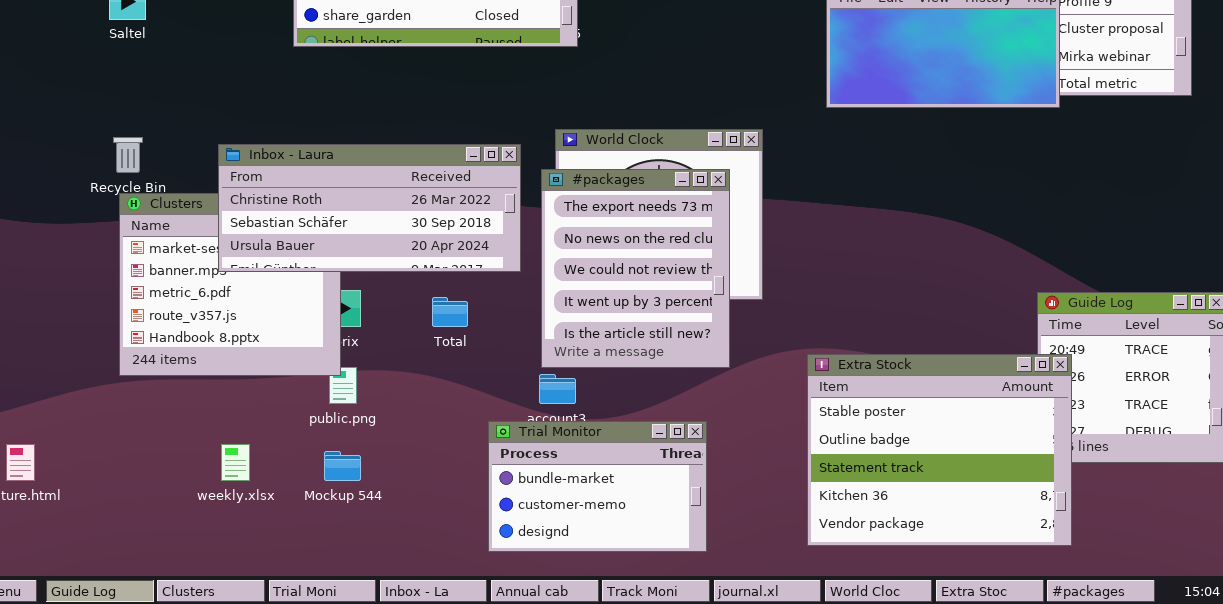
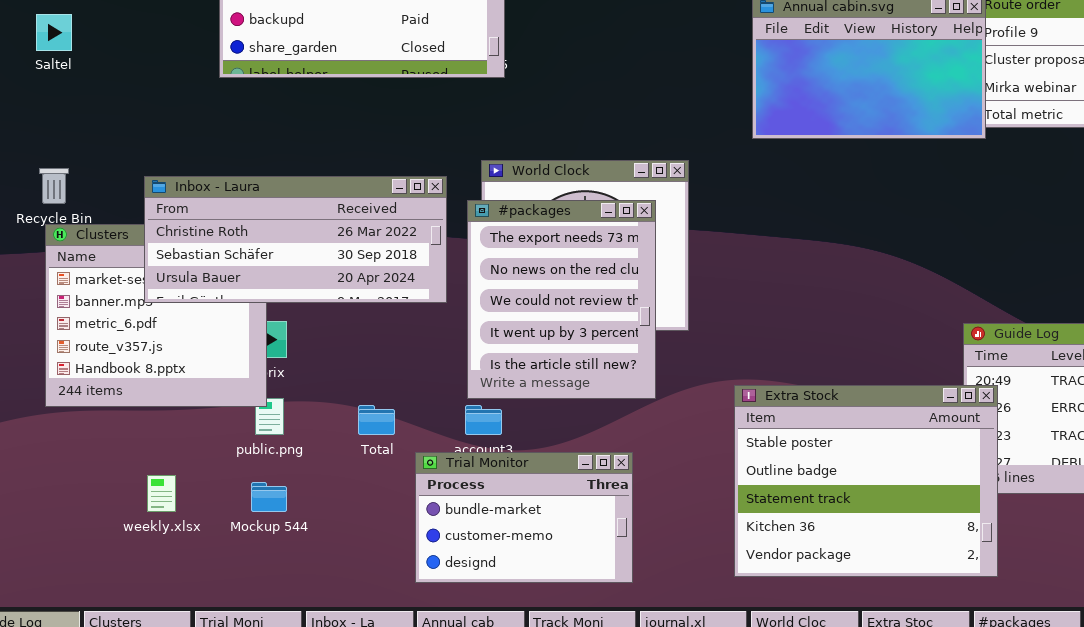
Total: [432,297,468,327] -> [358,405,395,435], moved

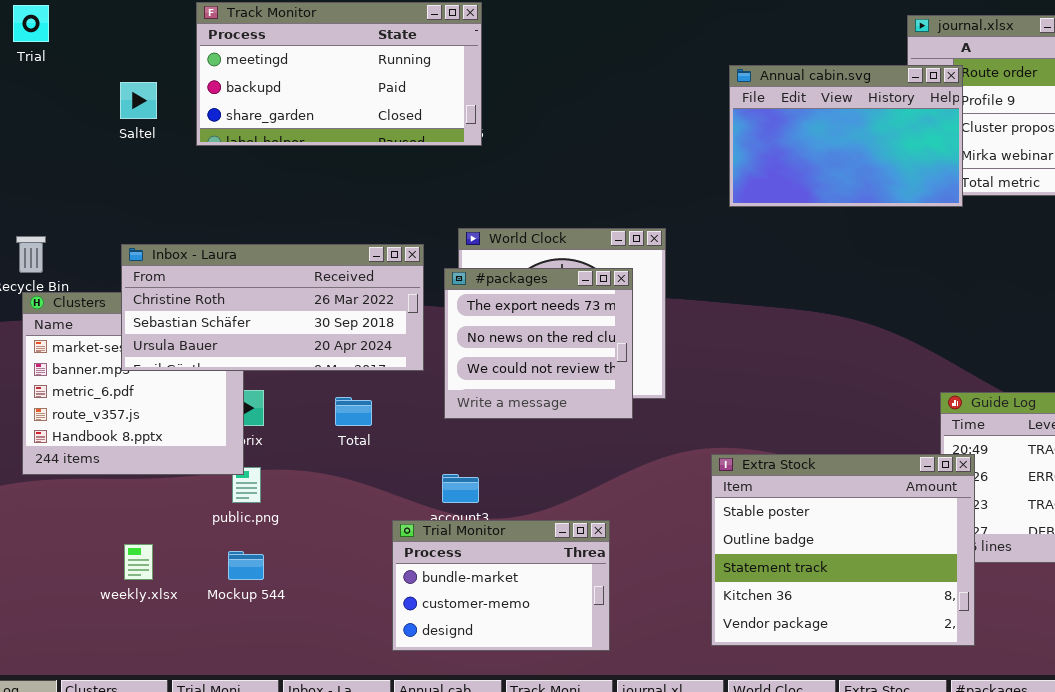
Saltel: [36,14,72,51] -> [120,82,157,119], moved
#packages: [467,200,656,399] -> [444,268,633,419], resized
Total: [358,405,395,435] -> [335,397,372,426], moved

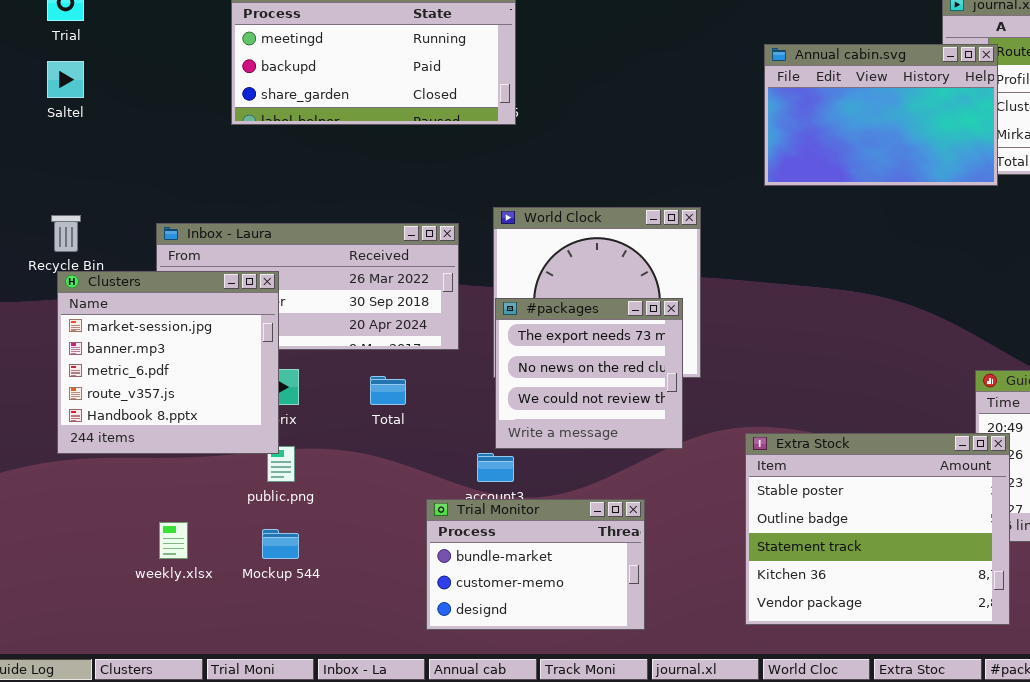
Saltel: [120,82,157,119] -> [47,61,84,98], moved
#packages: [444,268,633,419] -> [495,298,683,449], moved
Clusters: [22,292,244,475] -> [57,271,279,454], raised

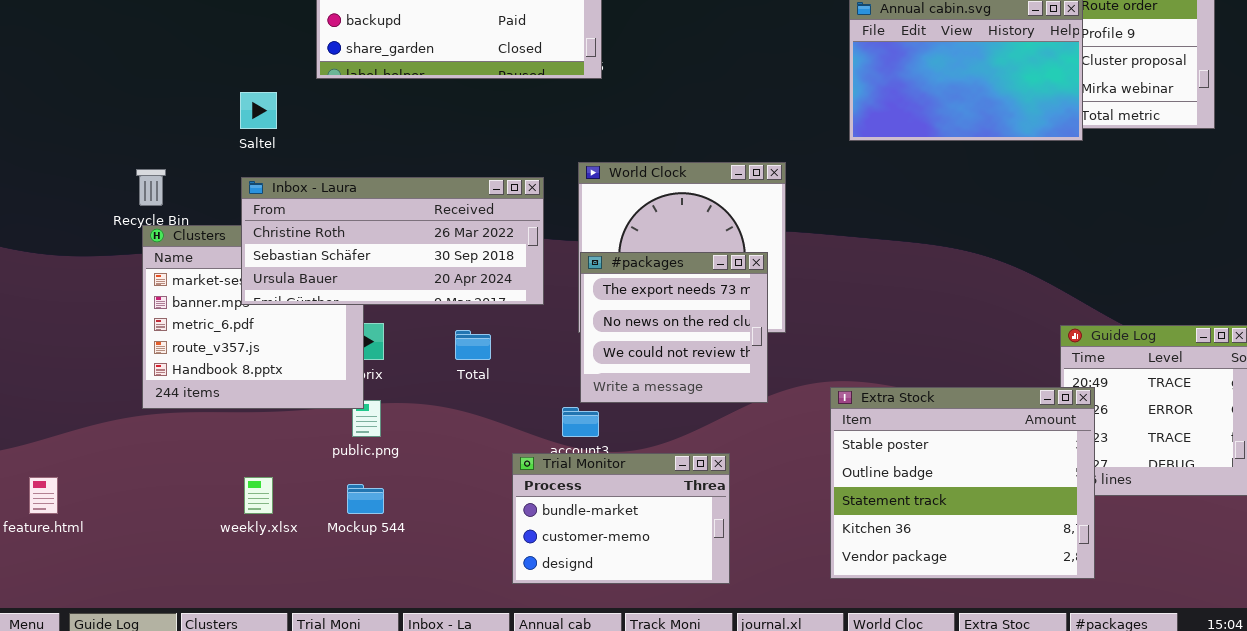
Saltel: [47,61,84,98] -> [240,92,277,129], moved
Inbox - Laura: [156,223,459,350] -> [241,177,544,305], raised

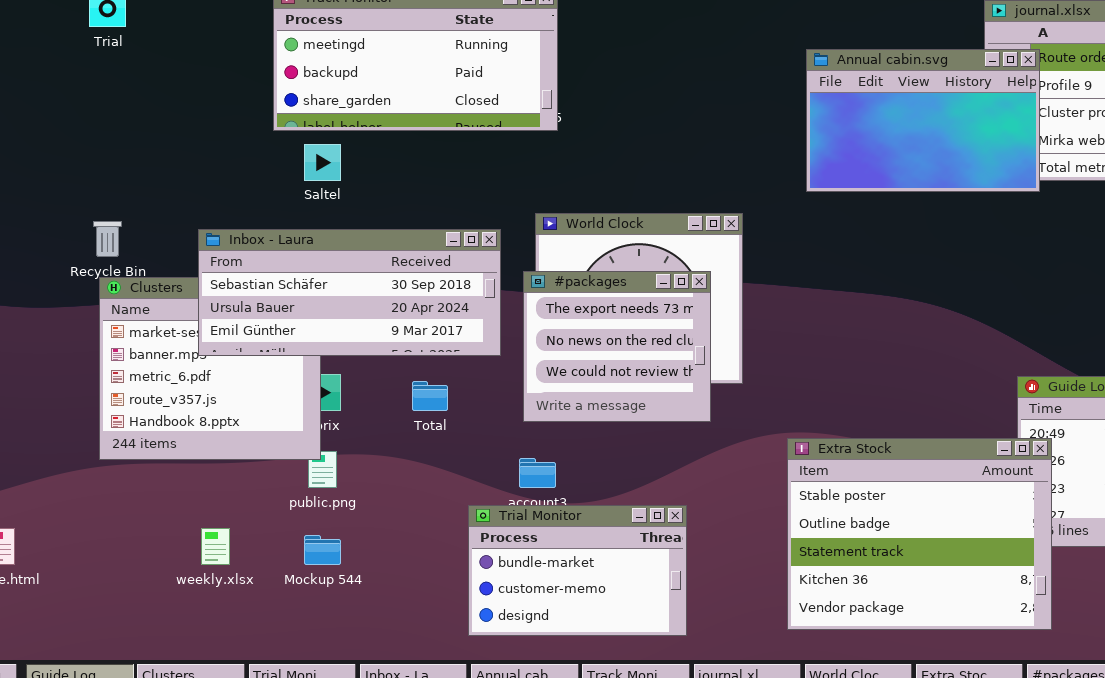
Saltel: [240,92,277,129] -> [304,144,341,181], moved
Inbox - Laura: [241,177,544,305] -> [198,229,501,356], scrolled down 1 row
#packages: [580,252,768,403] -> [523,271,711,422], moved

